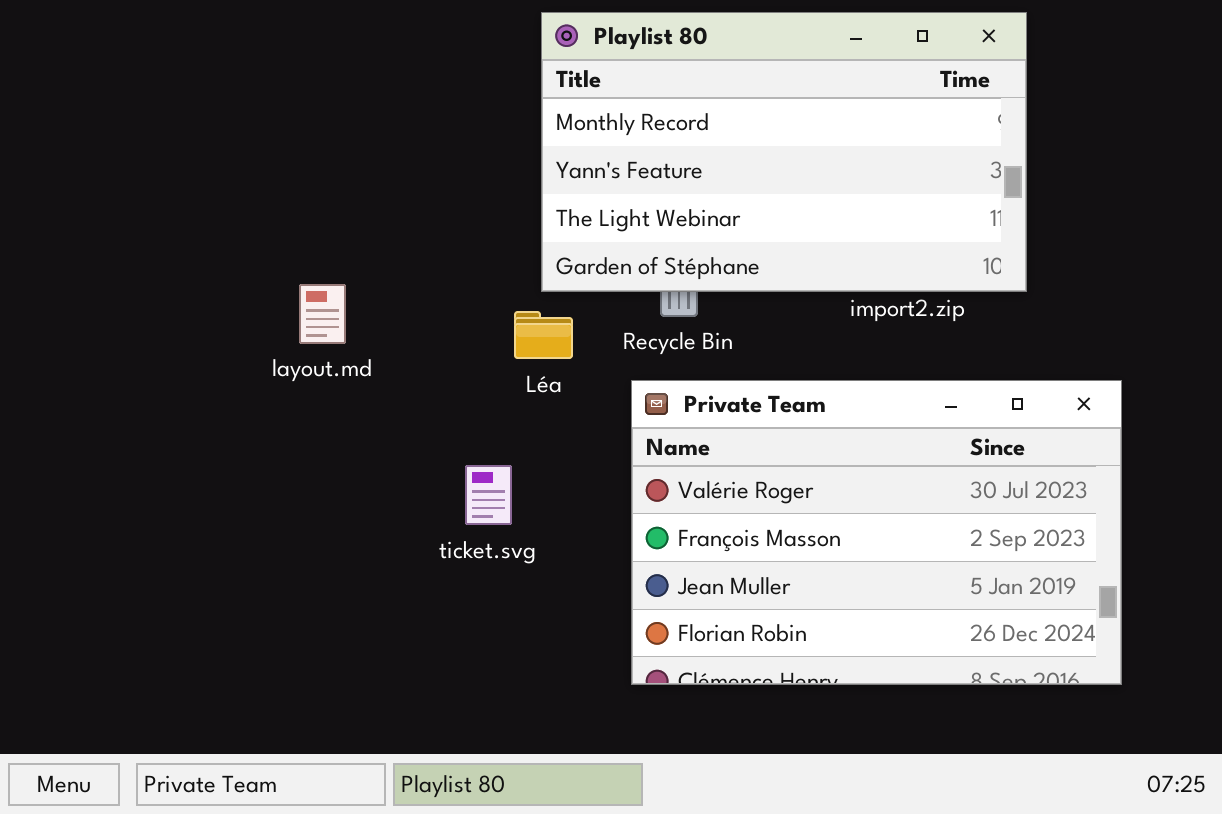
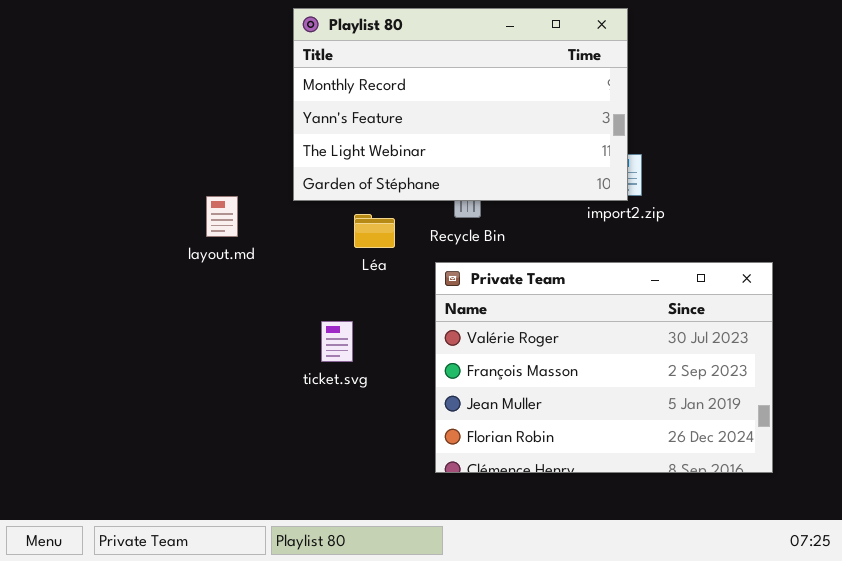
Playlist 80: [541,12,1027,292] -> [293,8,628,201], moved

